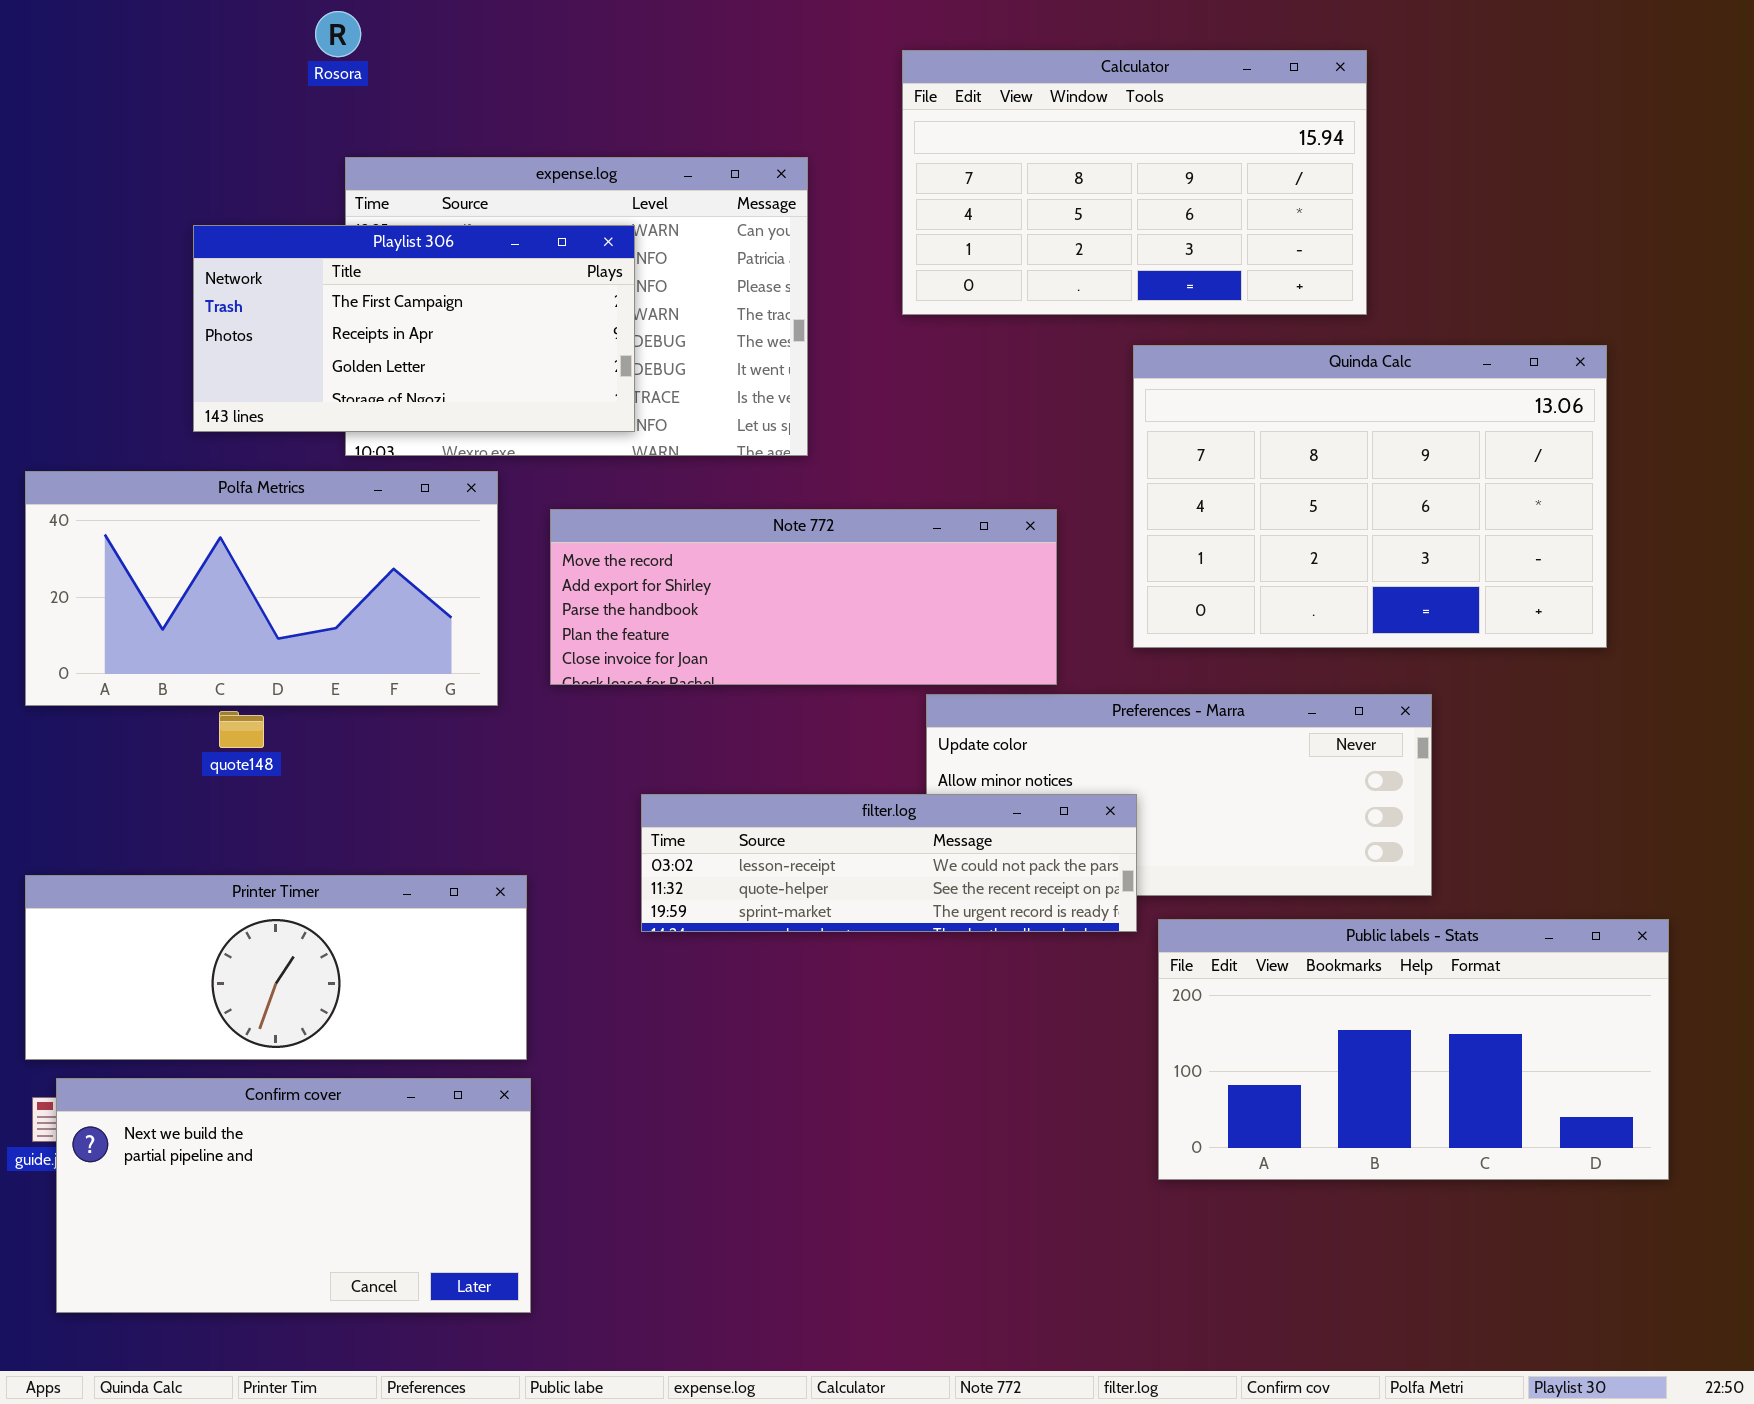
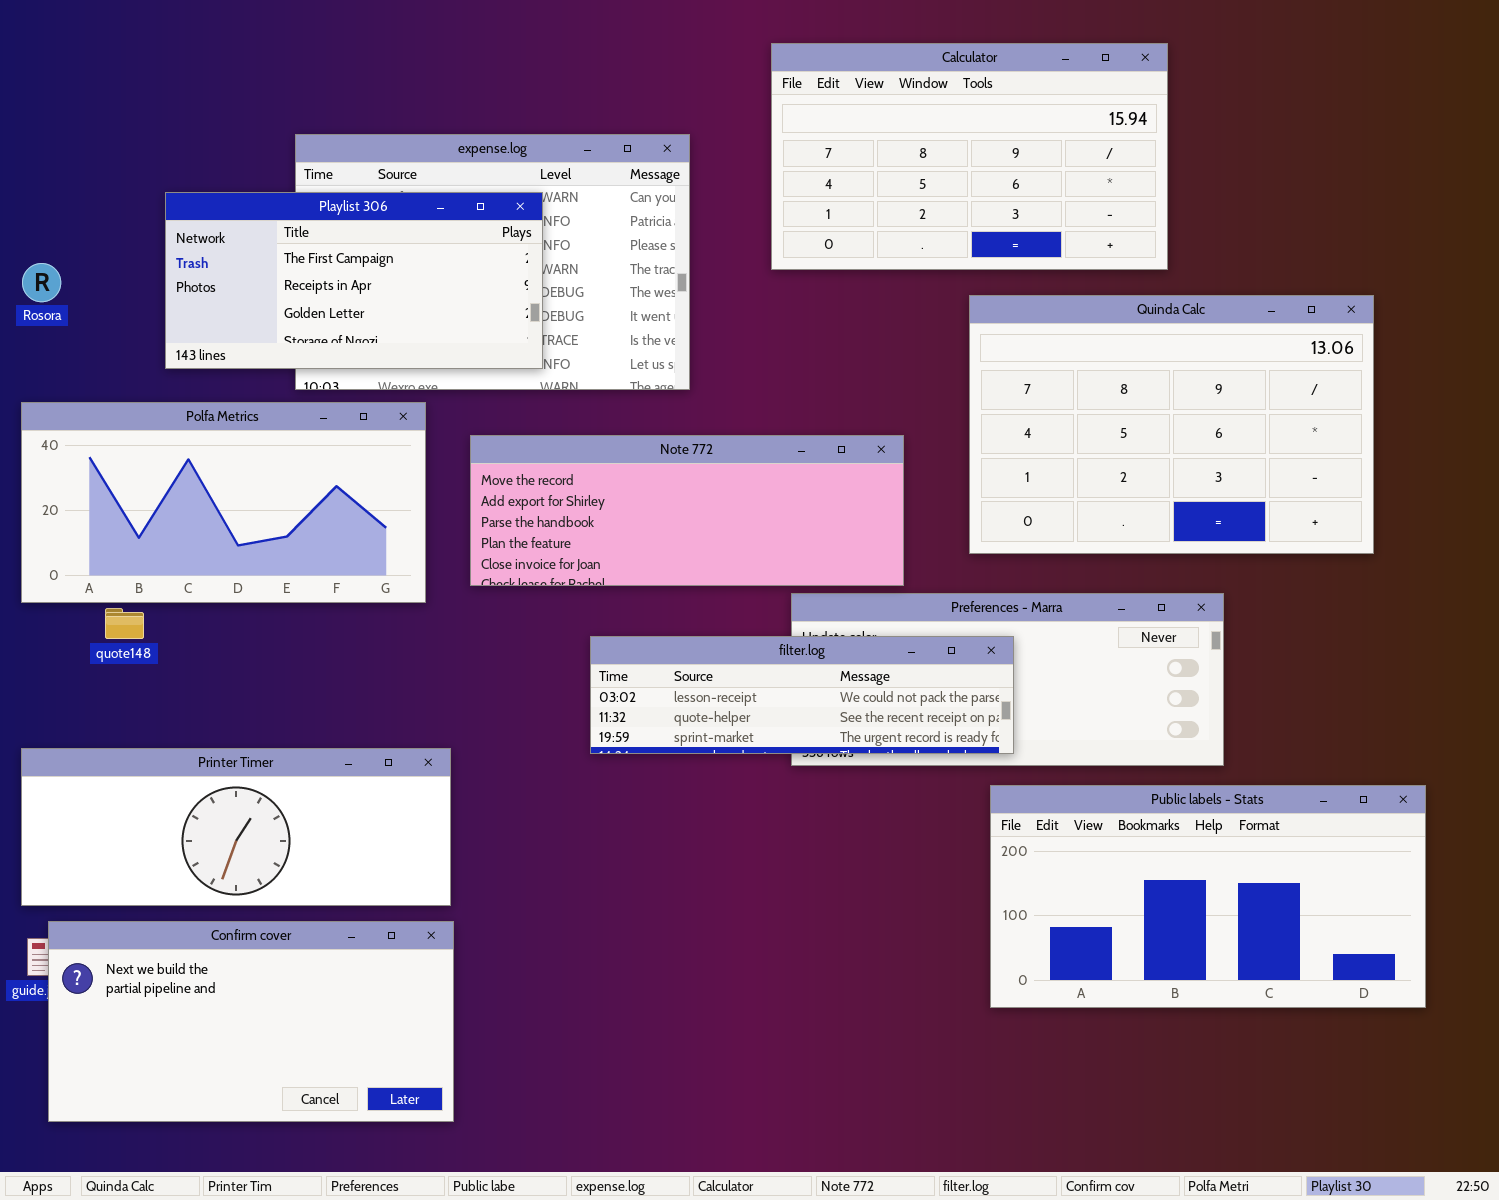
Rosora: [315,11,361,57] -> [22,263,61,302], moved
quote148: [219,711,264,748] -> [105,608,144,639], moved
filter.log: [641,794,1137,932] -> [590,636,1014,754], moved

